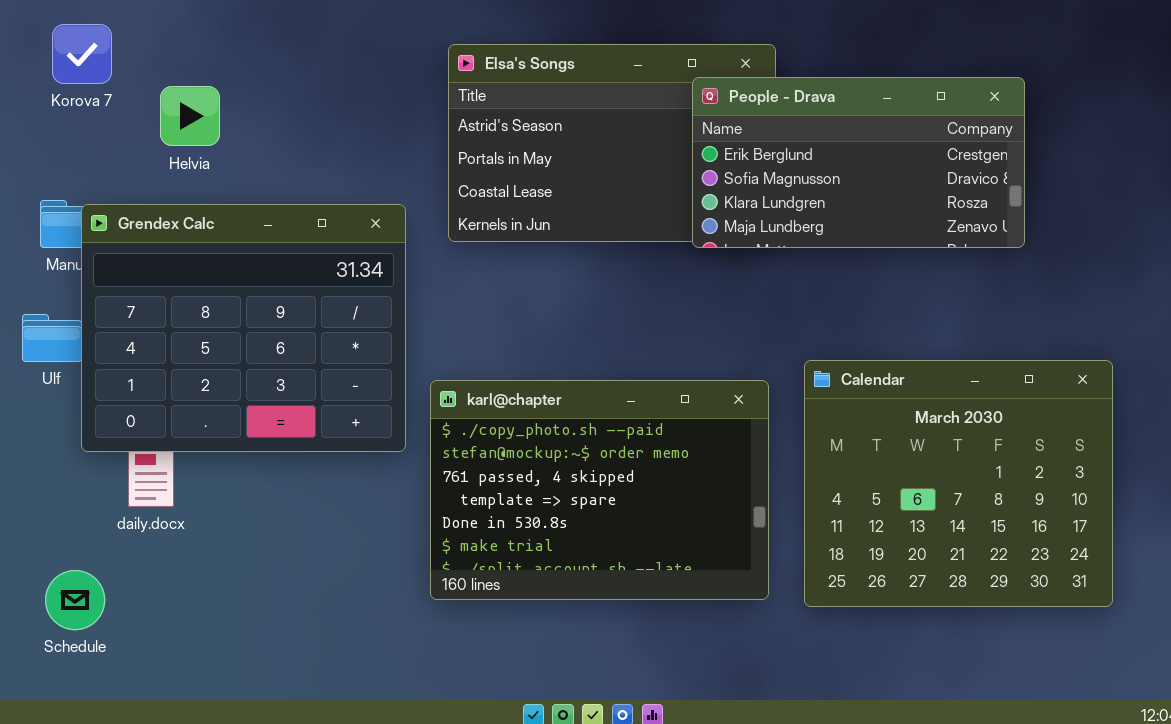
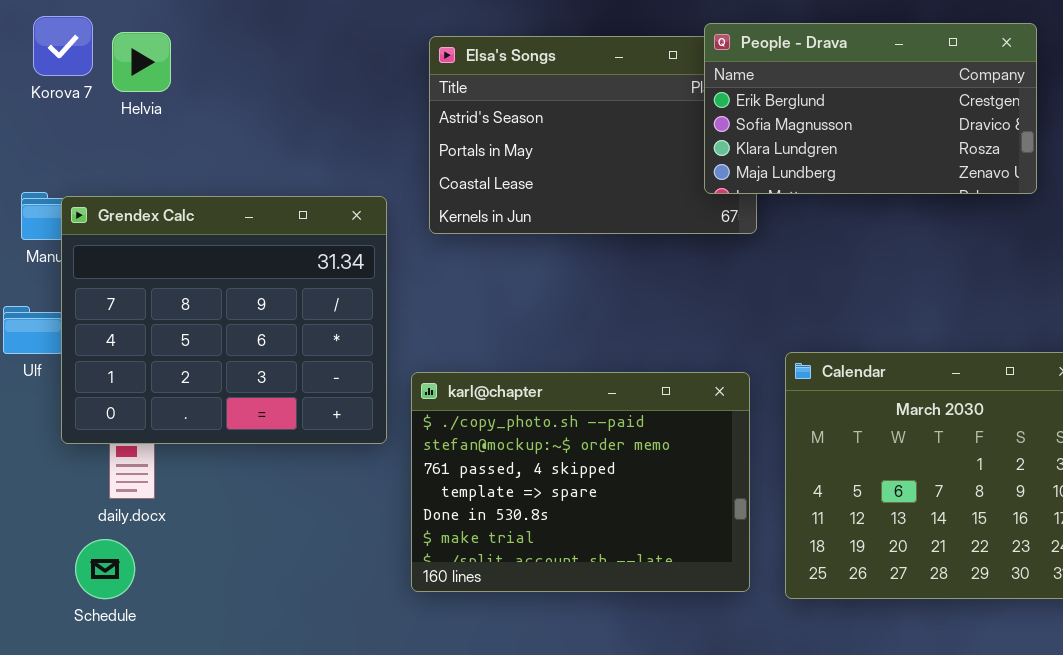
People - Drava: [692,77,1025,248] -> [704,23,1037,194], moved
Helvia: [160,86,220,146] -> [112,32,171,92], moved
Schedule: [45,570,105,630] -> [75,539,135,599], moved

